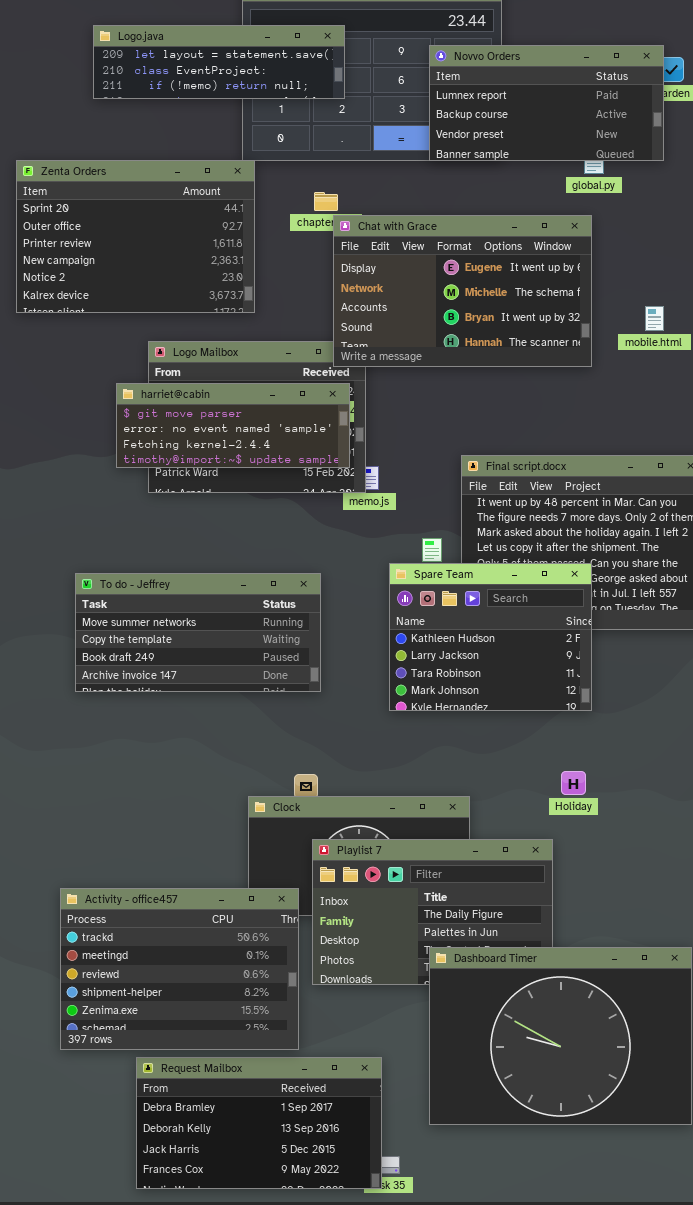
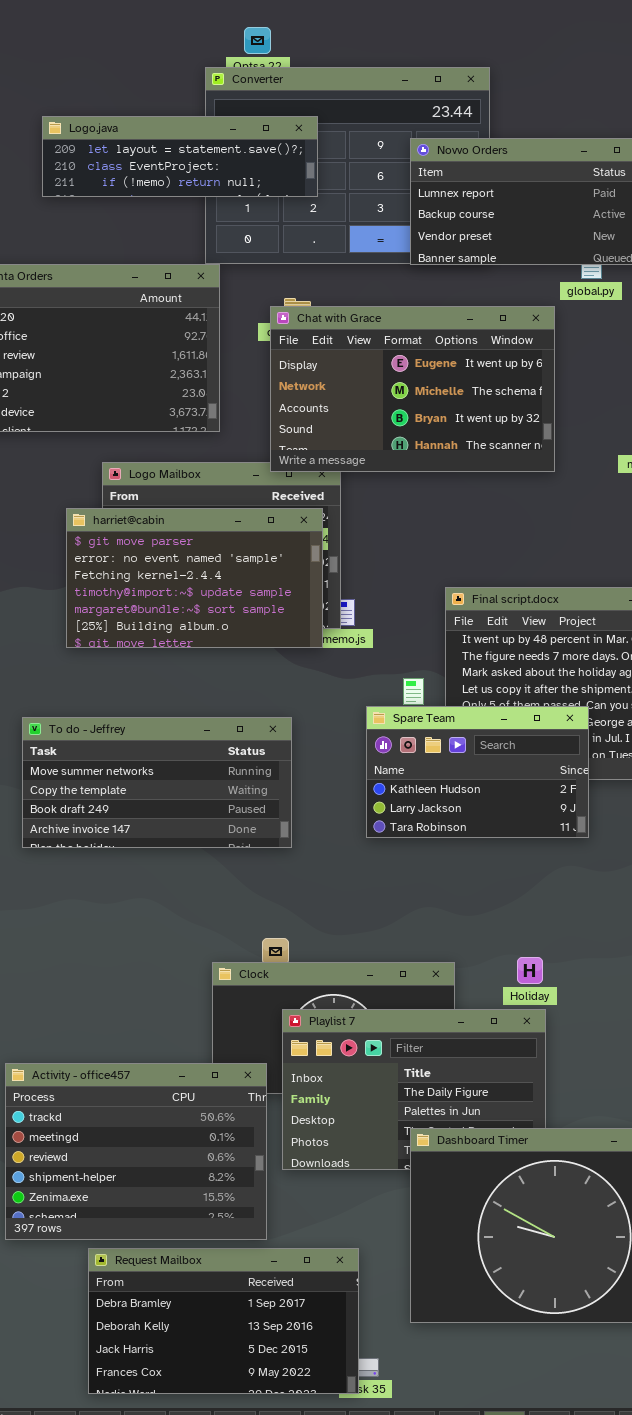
Chat with Grace: [333,215,592,367] -> [270,306,555,472], moved
harriet@cabin: [116,383,350,468] -> [66,508,323,648], resized
Spare Team: [389,563,592,711] -> [366,706,589,838], resized
Holiday: [561,771,586,795] -> [517,957,543,984], moved

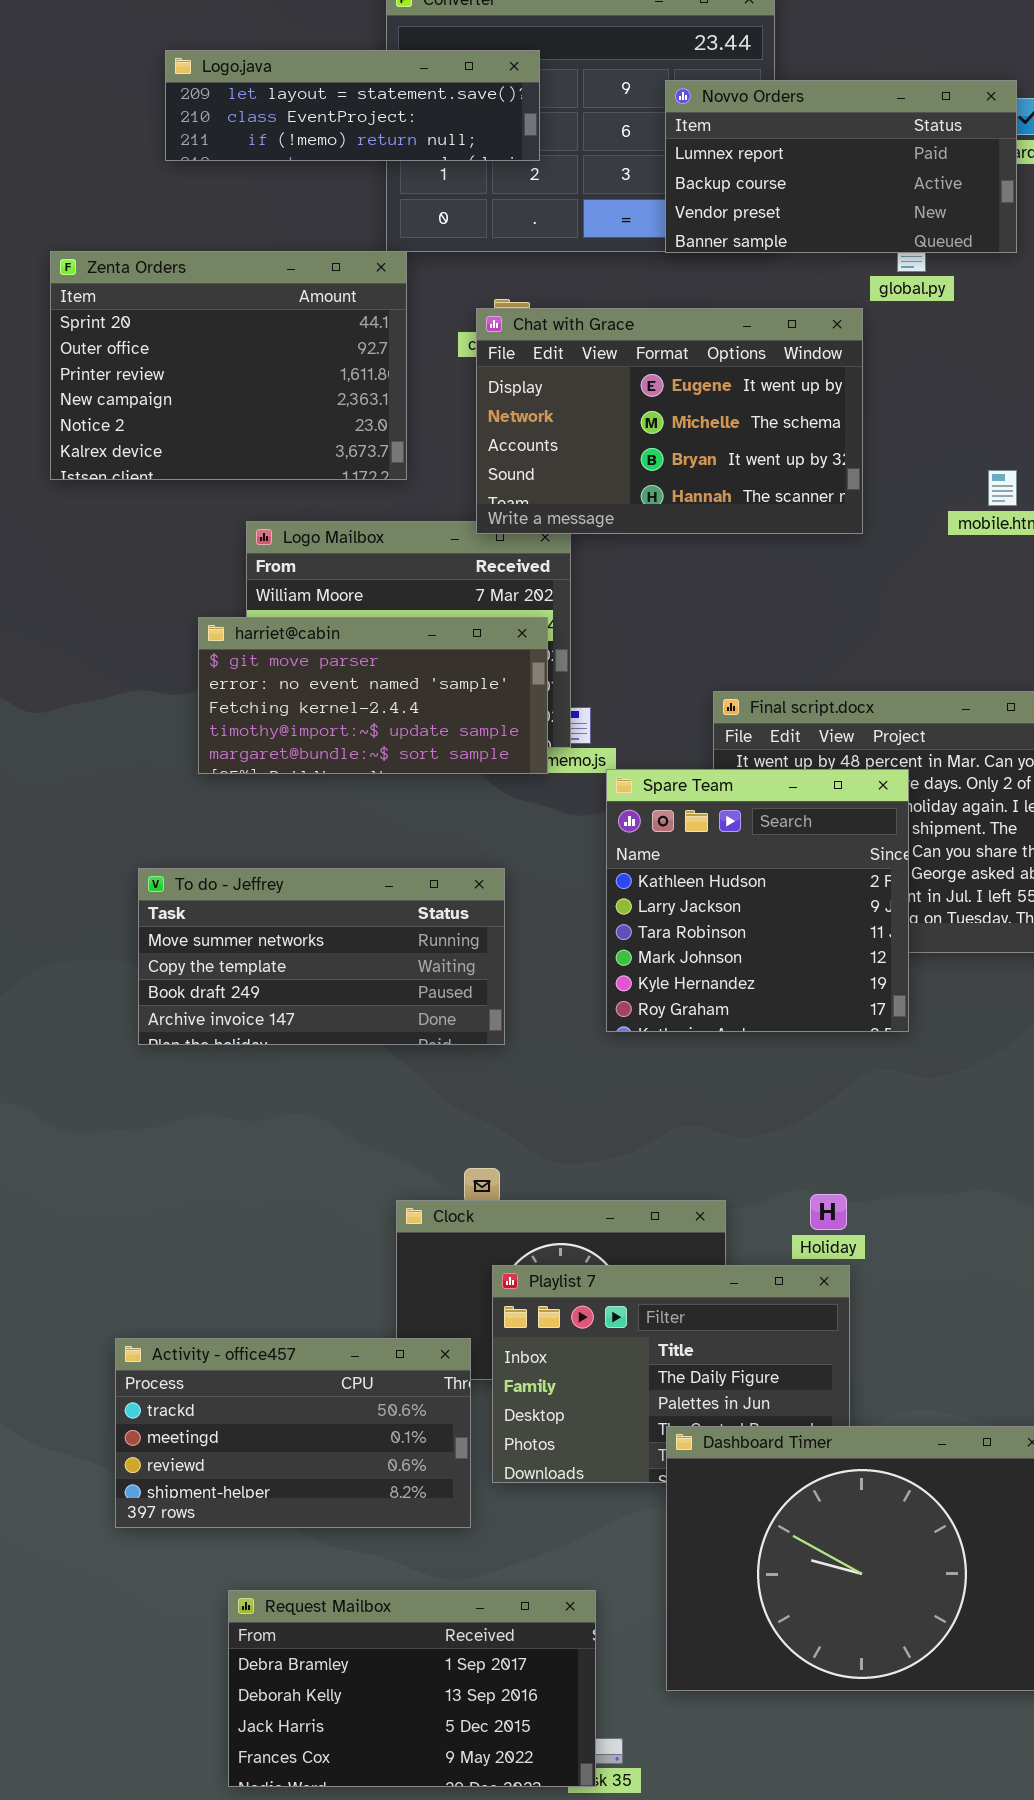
harriet@cabin: [66,508,323,648] -> [198,617,548,774], resized
Spare Team: [366,706,589,838] -> [606,769,909,1032], resized
Activity - office457: [5,1063,267,1240] -> [115,1338,471,1528], resized

